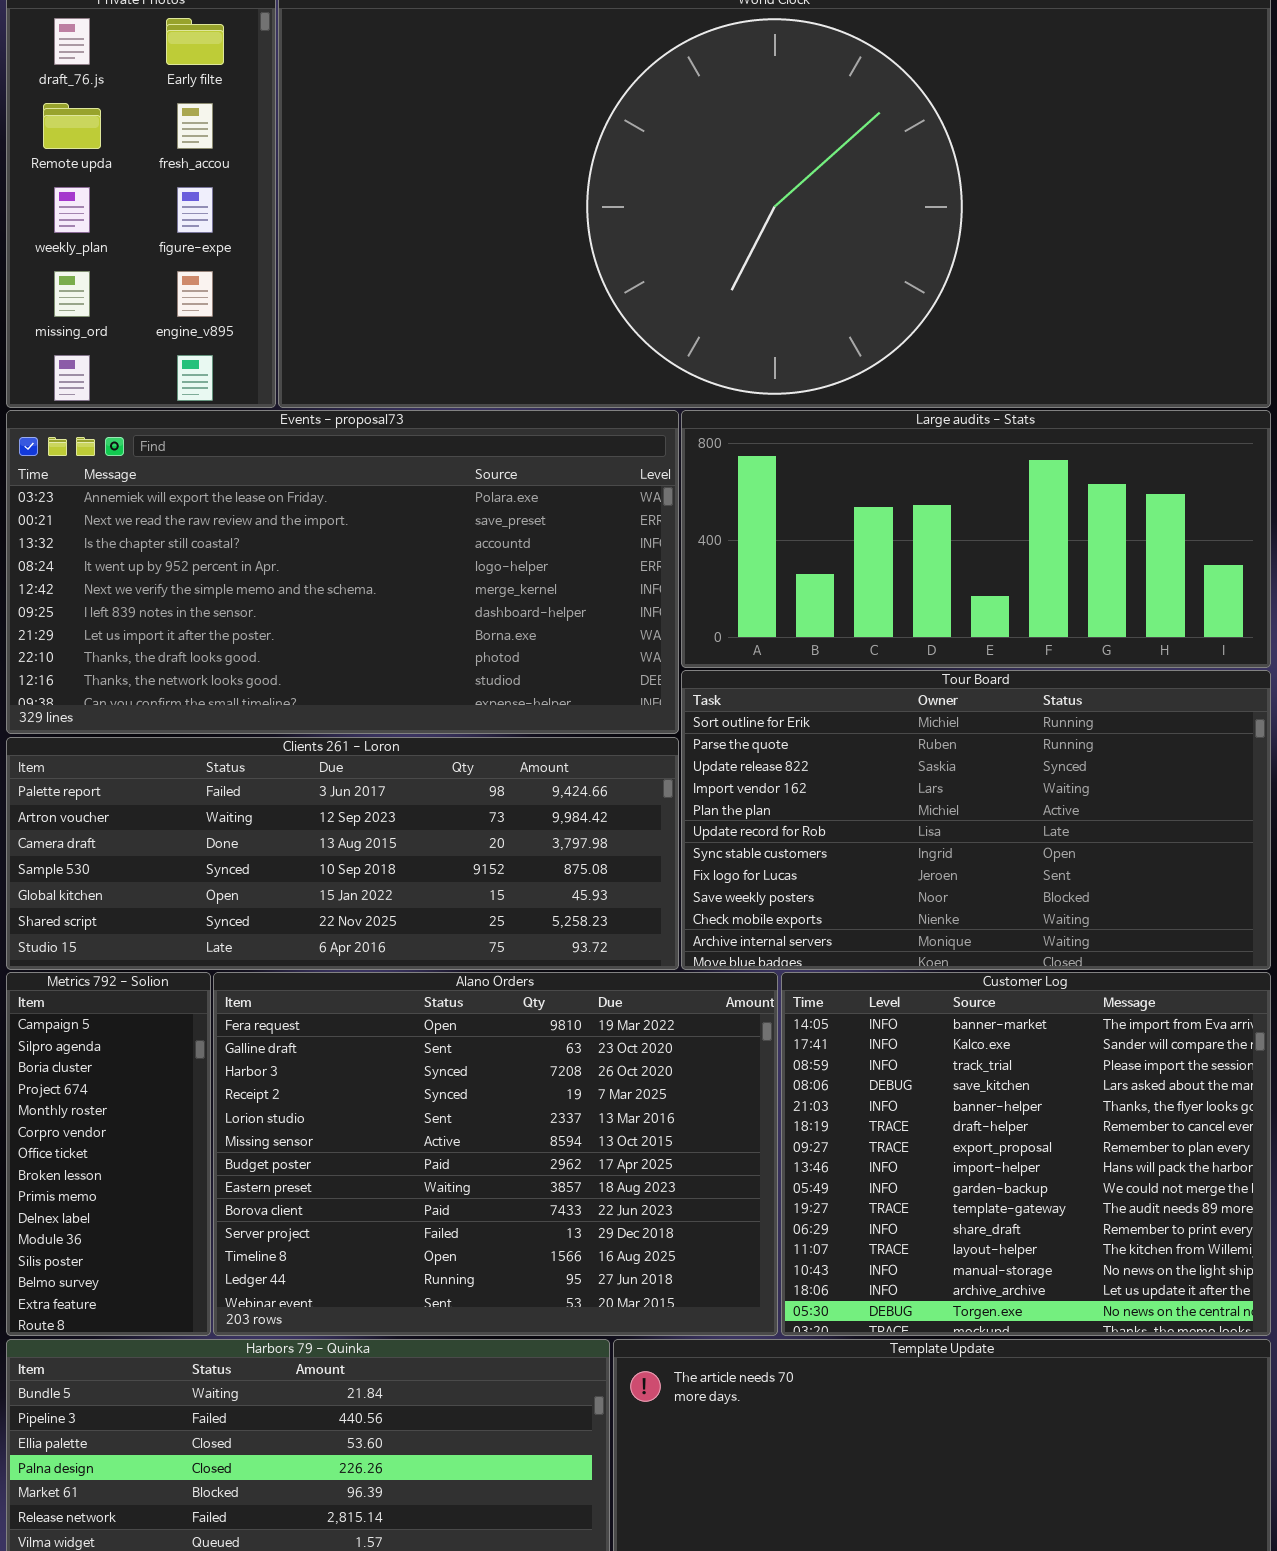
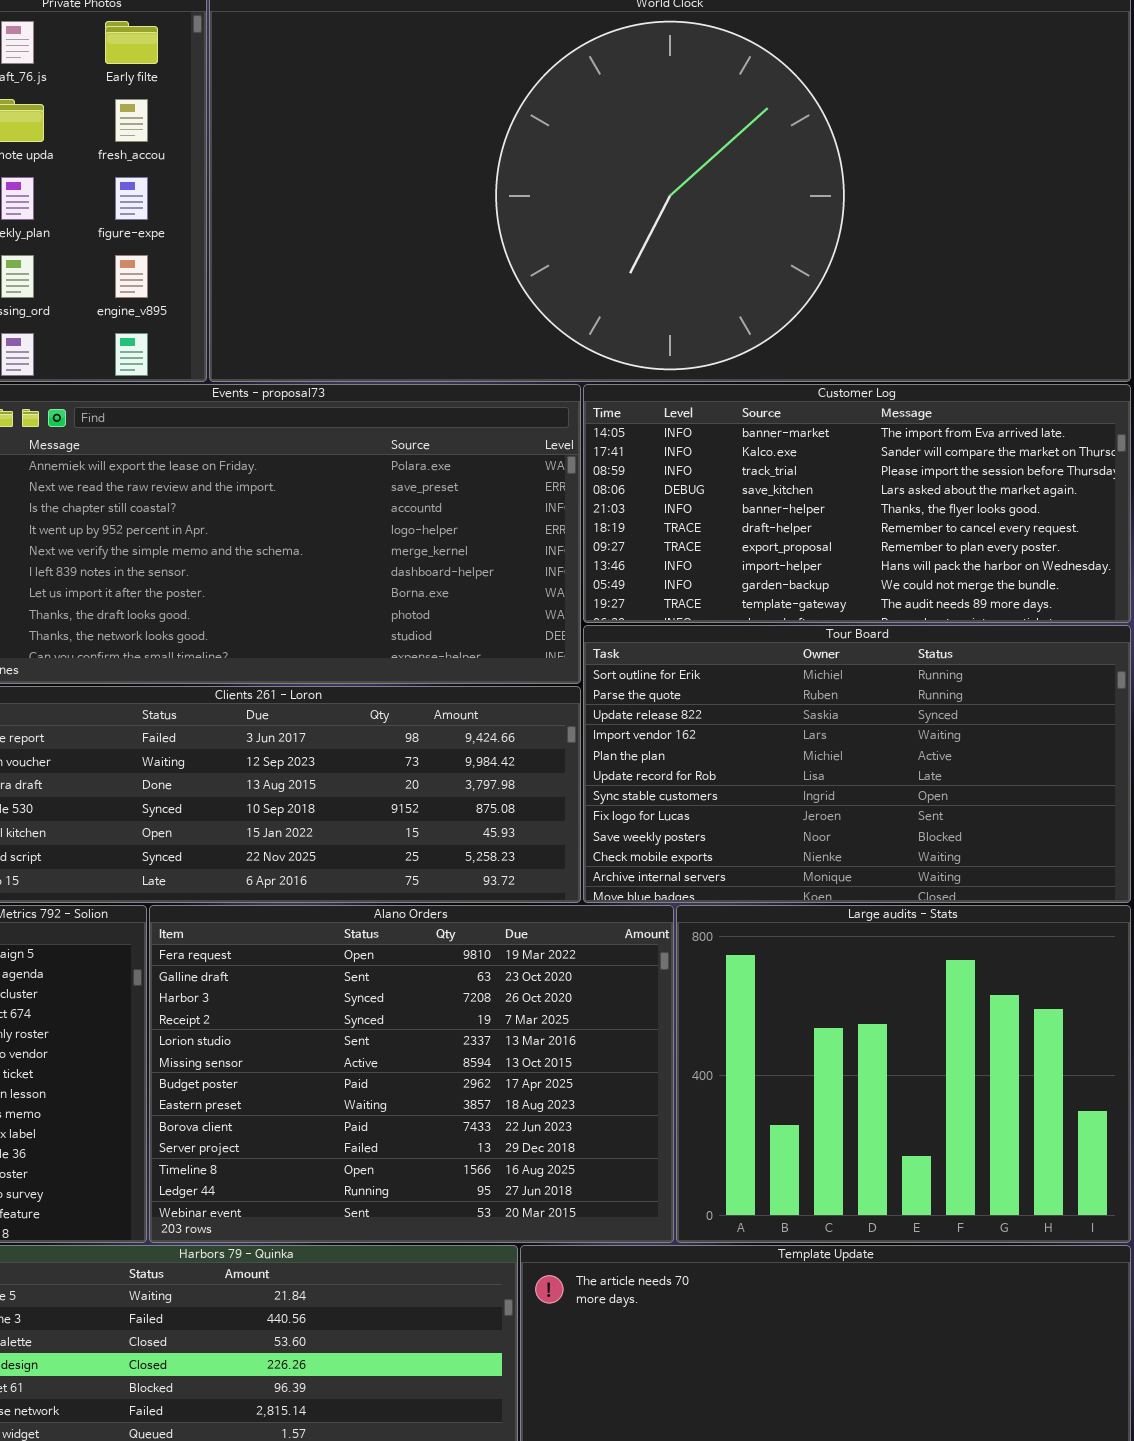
Large audits - Stats: [681,410,1271,668] -> [676,905,1131,1243], moved, resized
Customer Log: [781,972,1271,1336] -> [583,384,1131,623], moved, resized

